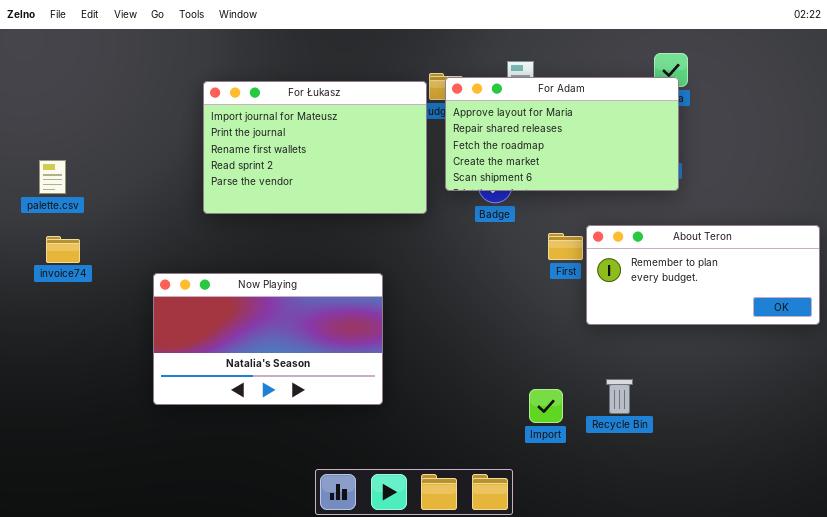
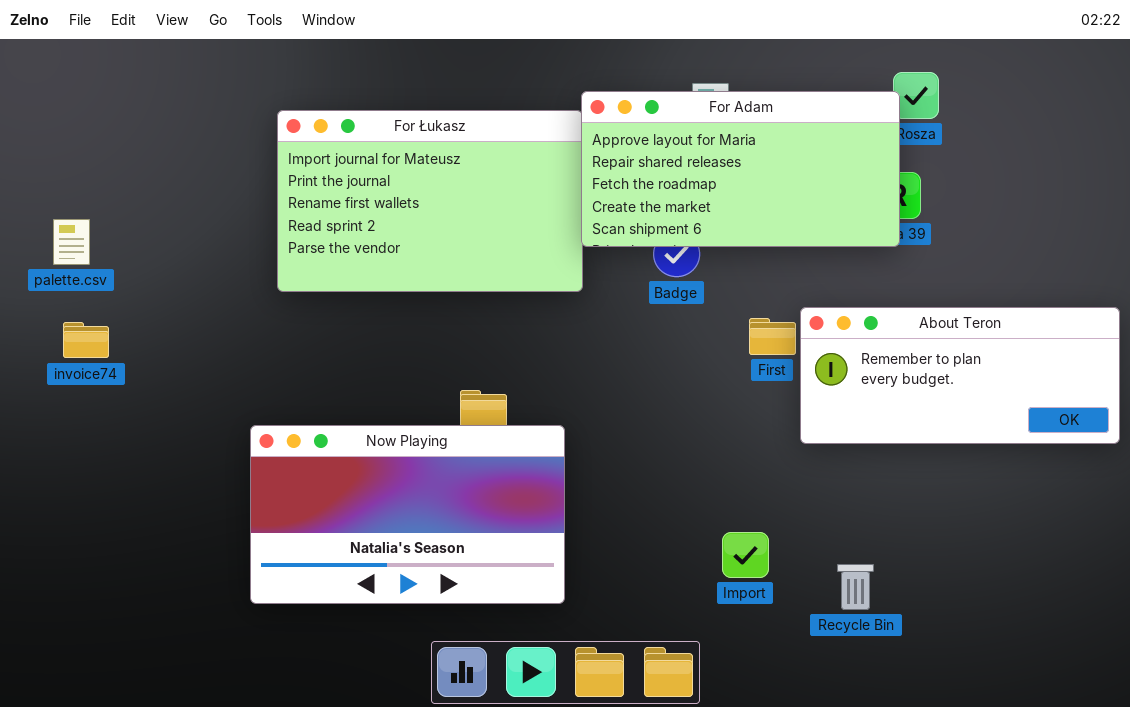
For Adam: [445,77,679,191] -> [581,91,900,247], moved
Now Playing: [153,273,383,405] -> [250,425,565,604], moved
Recycle Bin: [606,379,633,414] -> [837,564,874,610], moved

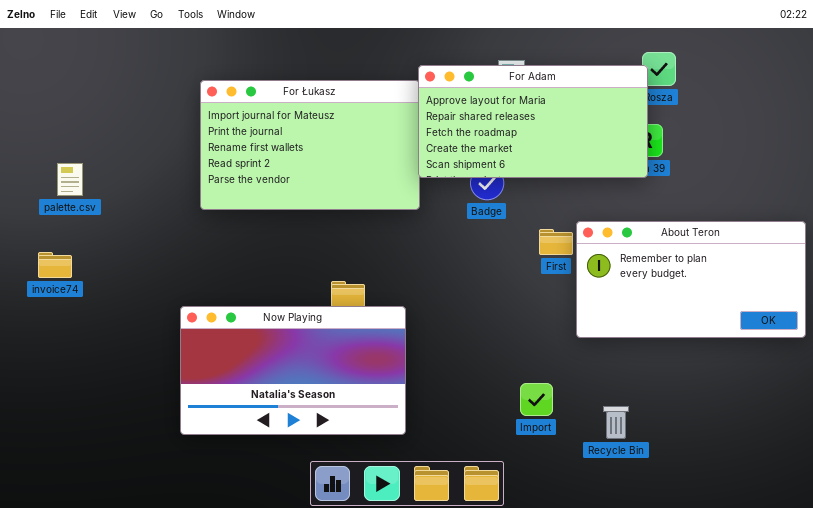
palette.csv: [53,219,90,265] -> [57,163,83,196], moved
About Teron: [800,307,1120,444] -> [576,221,806,338], resized
invoice74: [63,322,109,358] -> [38,252,72,278], moved

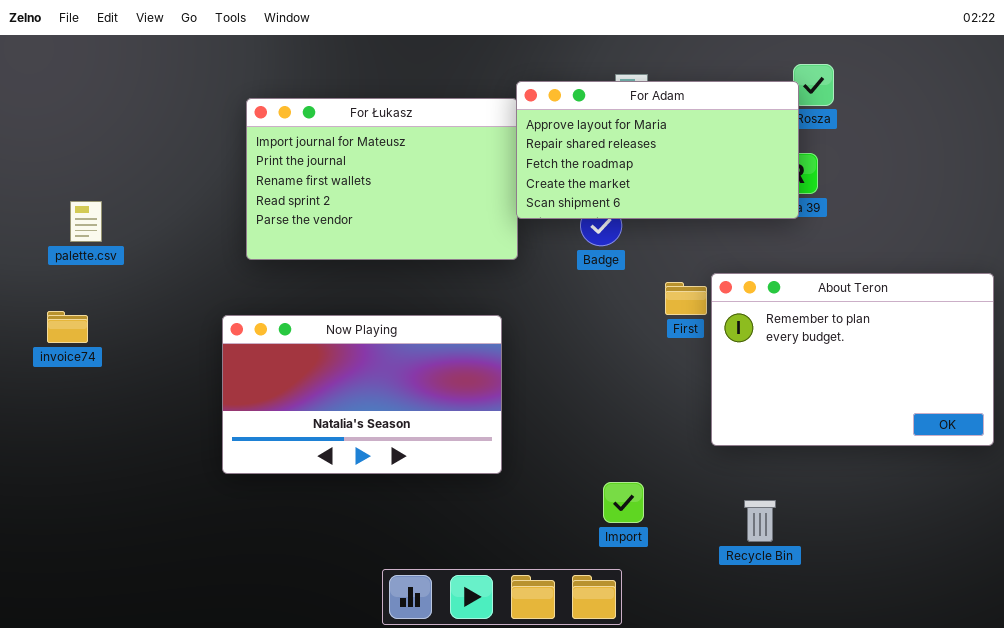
About Teron: [576,221,806,338] -> [711,273,994,446], resized
Now Playing: [180,306,406,435] -> [222,315,502,474], moved
Import: [520,383,553,416] -> [603,482,644,523], moved

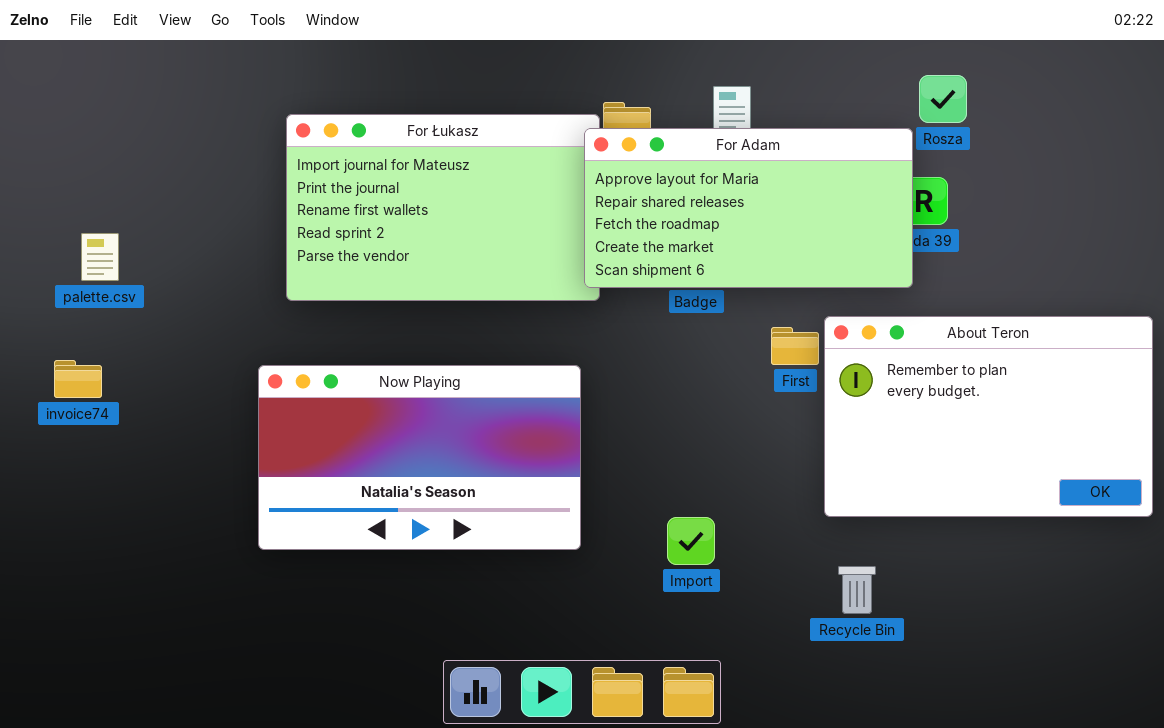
For Adam: [516,81,799,219] -> [584,128,913,288], moved
Import: [603,482,644,523] -> [667,517,715,565], moved
Recycle Bin: [744,500,776,542] -> [838,566,876,614], moved

